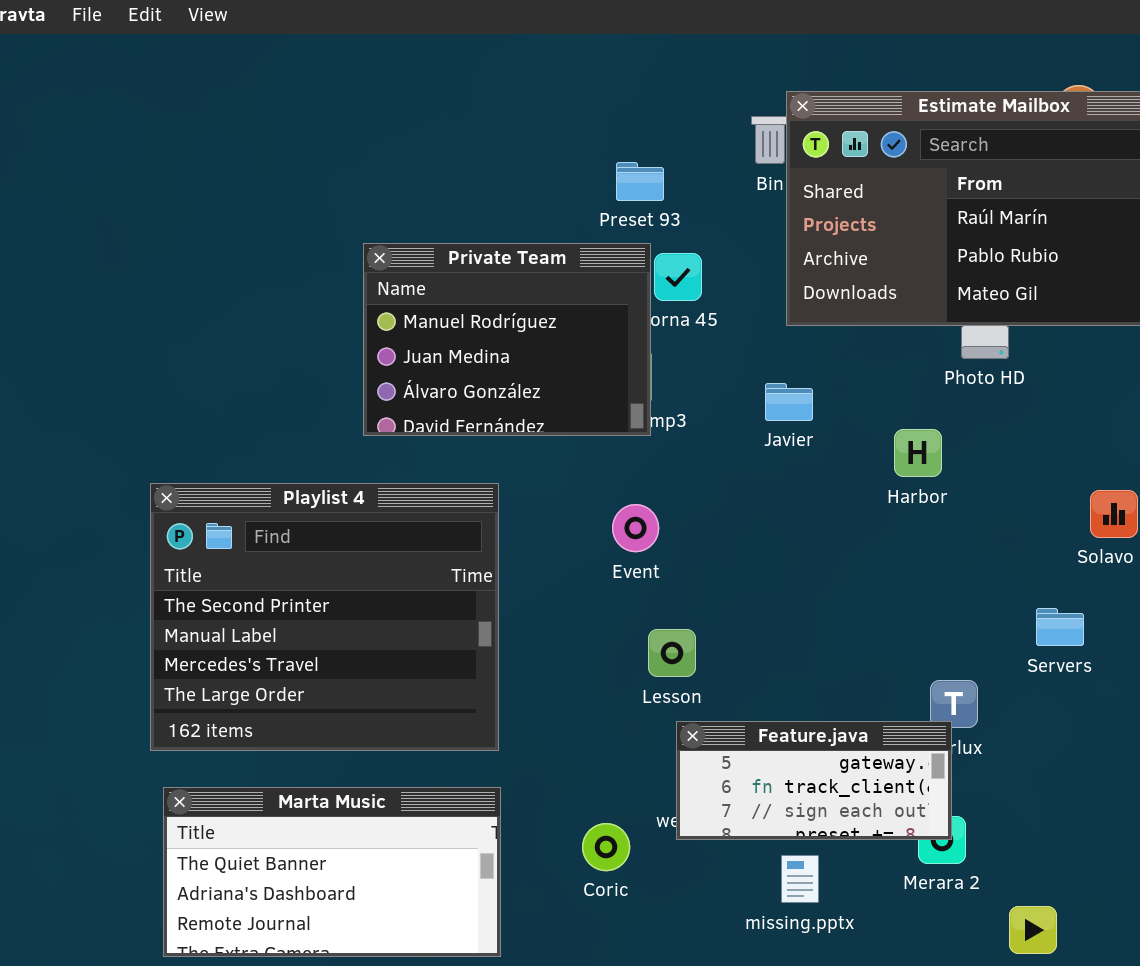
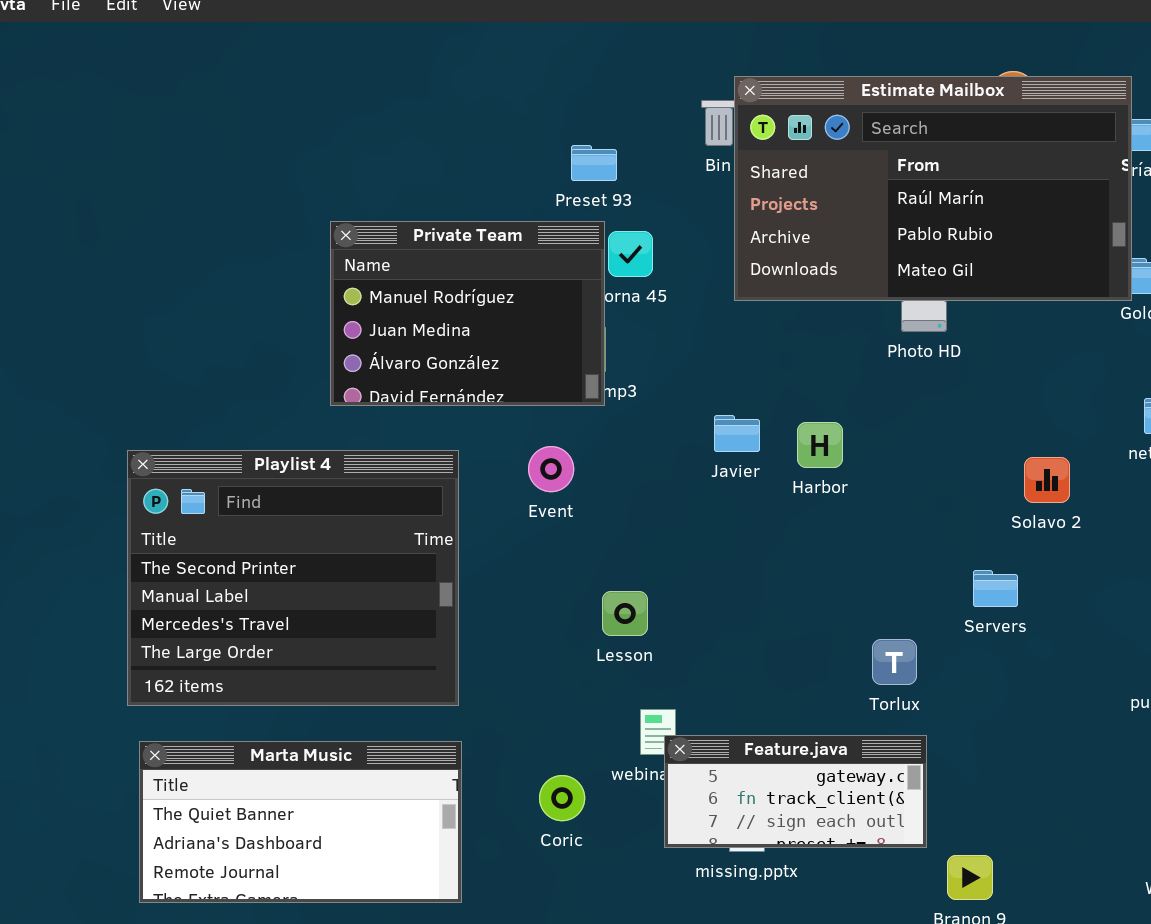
Javier: [765,383,813,421] -> [714,415,760,452], moved
Harbor: [894,429,942,477] -> [797,422,843,468], moved
Event: [612,504,659,552] -> [528,446,574,492], moved
Feature.java: [676,721,952,840] -> [664,735,927,848], moved

